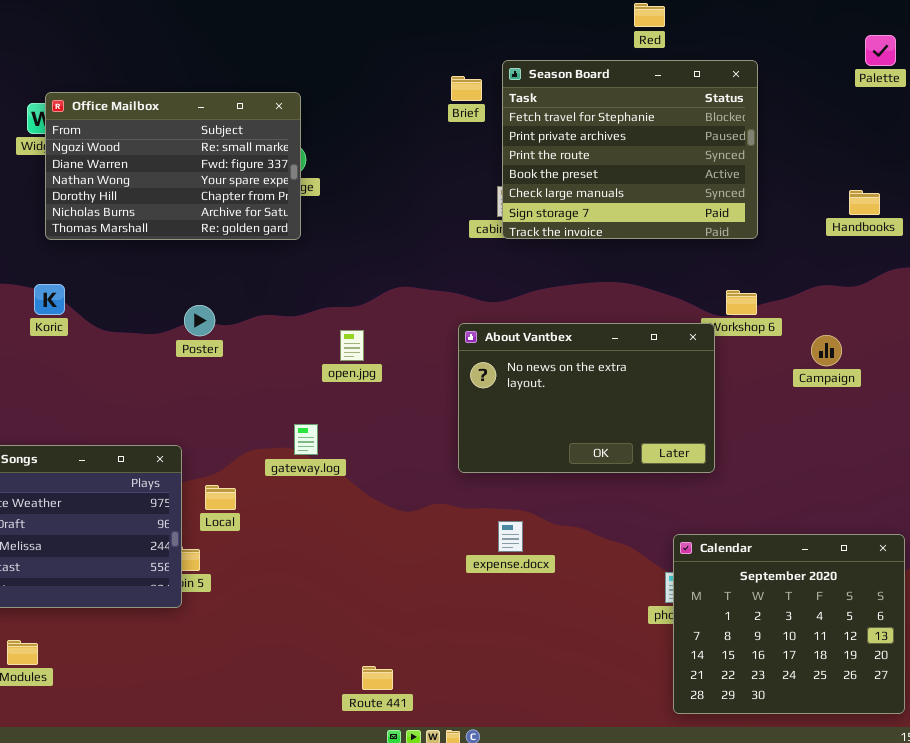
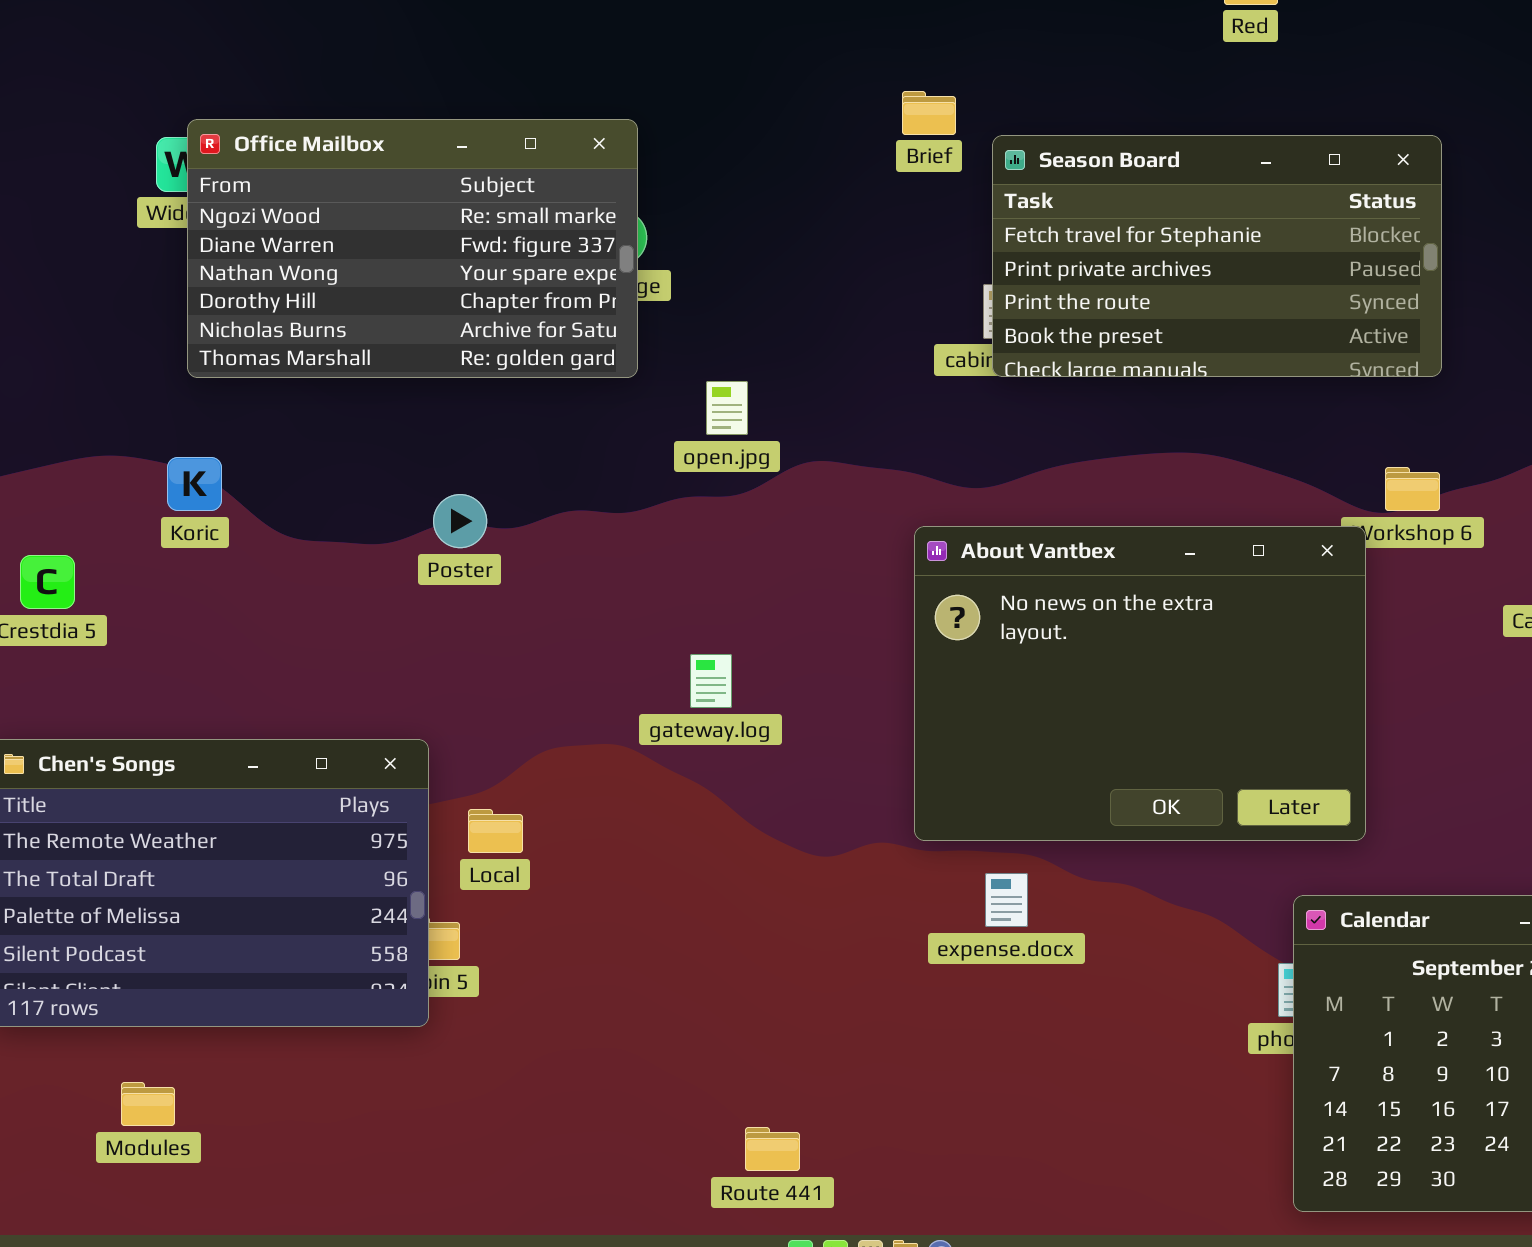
Season Board: [502,60,758,239] -> [992,135,1442,377], resized
About Vantbex: [458,323,715,473] -> [914,526,1366,841], resized
open.jpg: [340,330,364,361] -> [706,381,748,435], moved
gateway.log: [294,424,318,455] -> [690,654,732,708], moved

